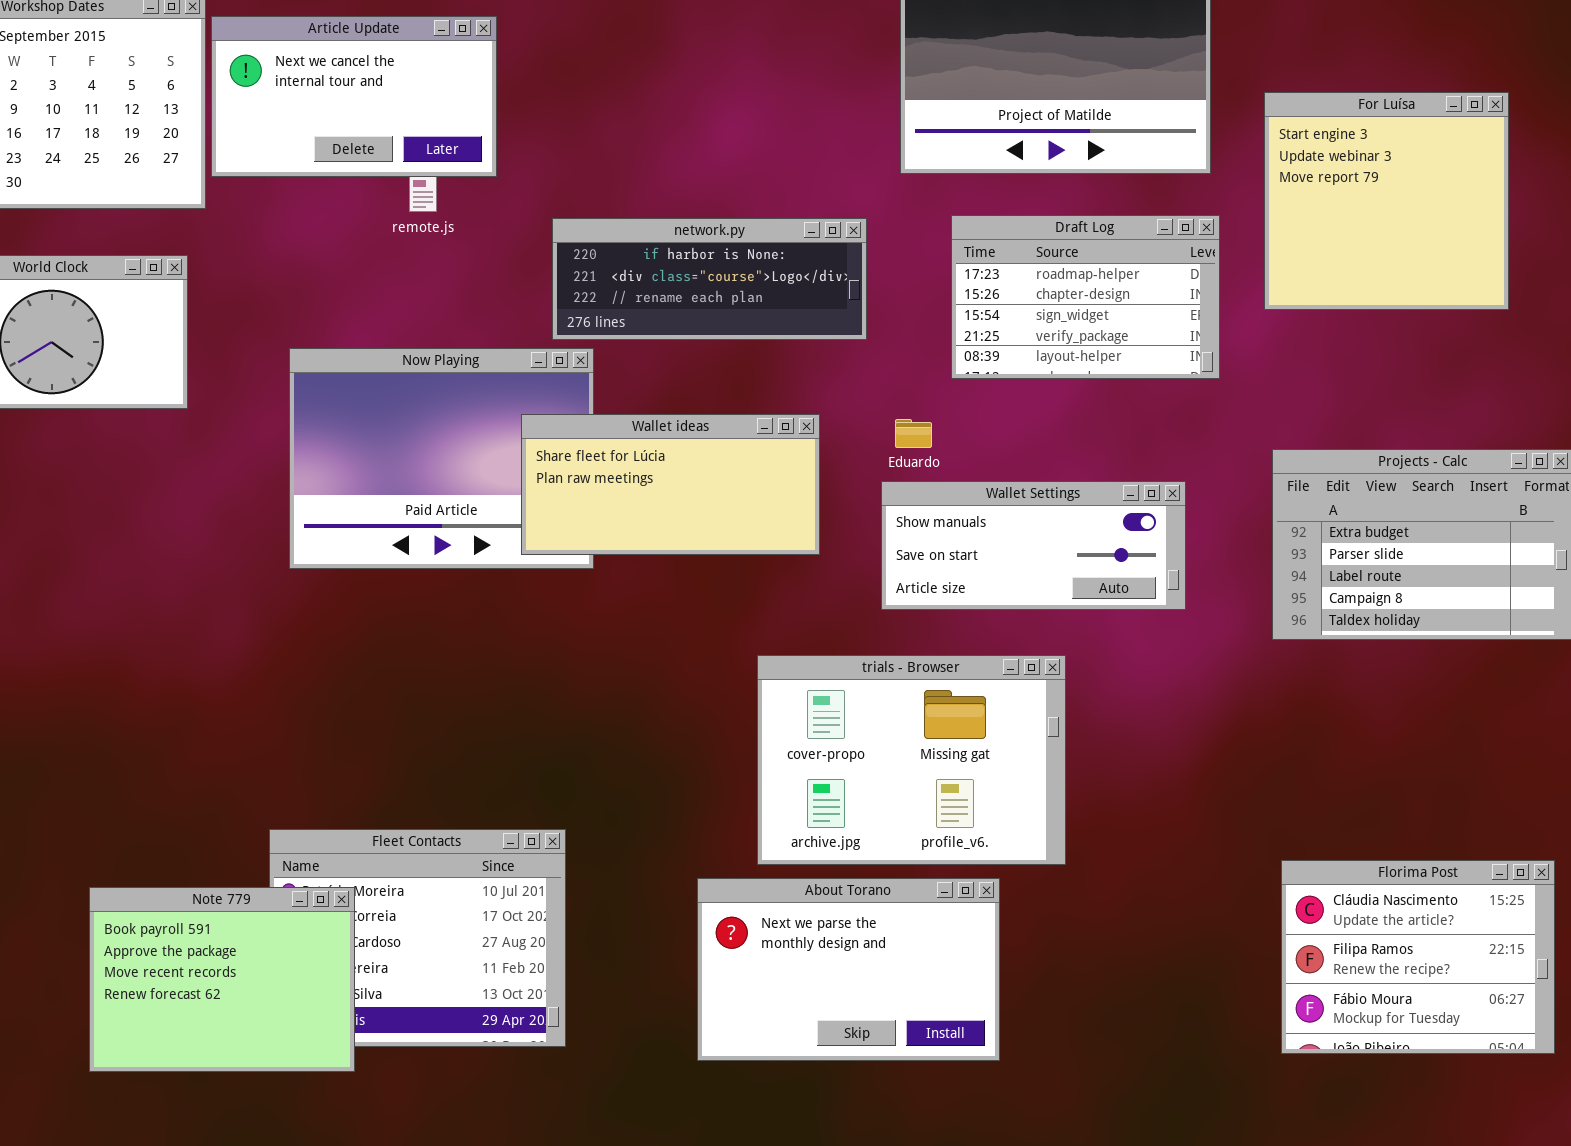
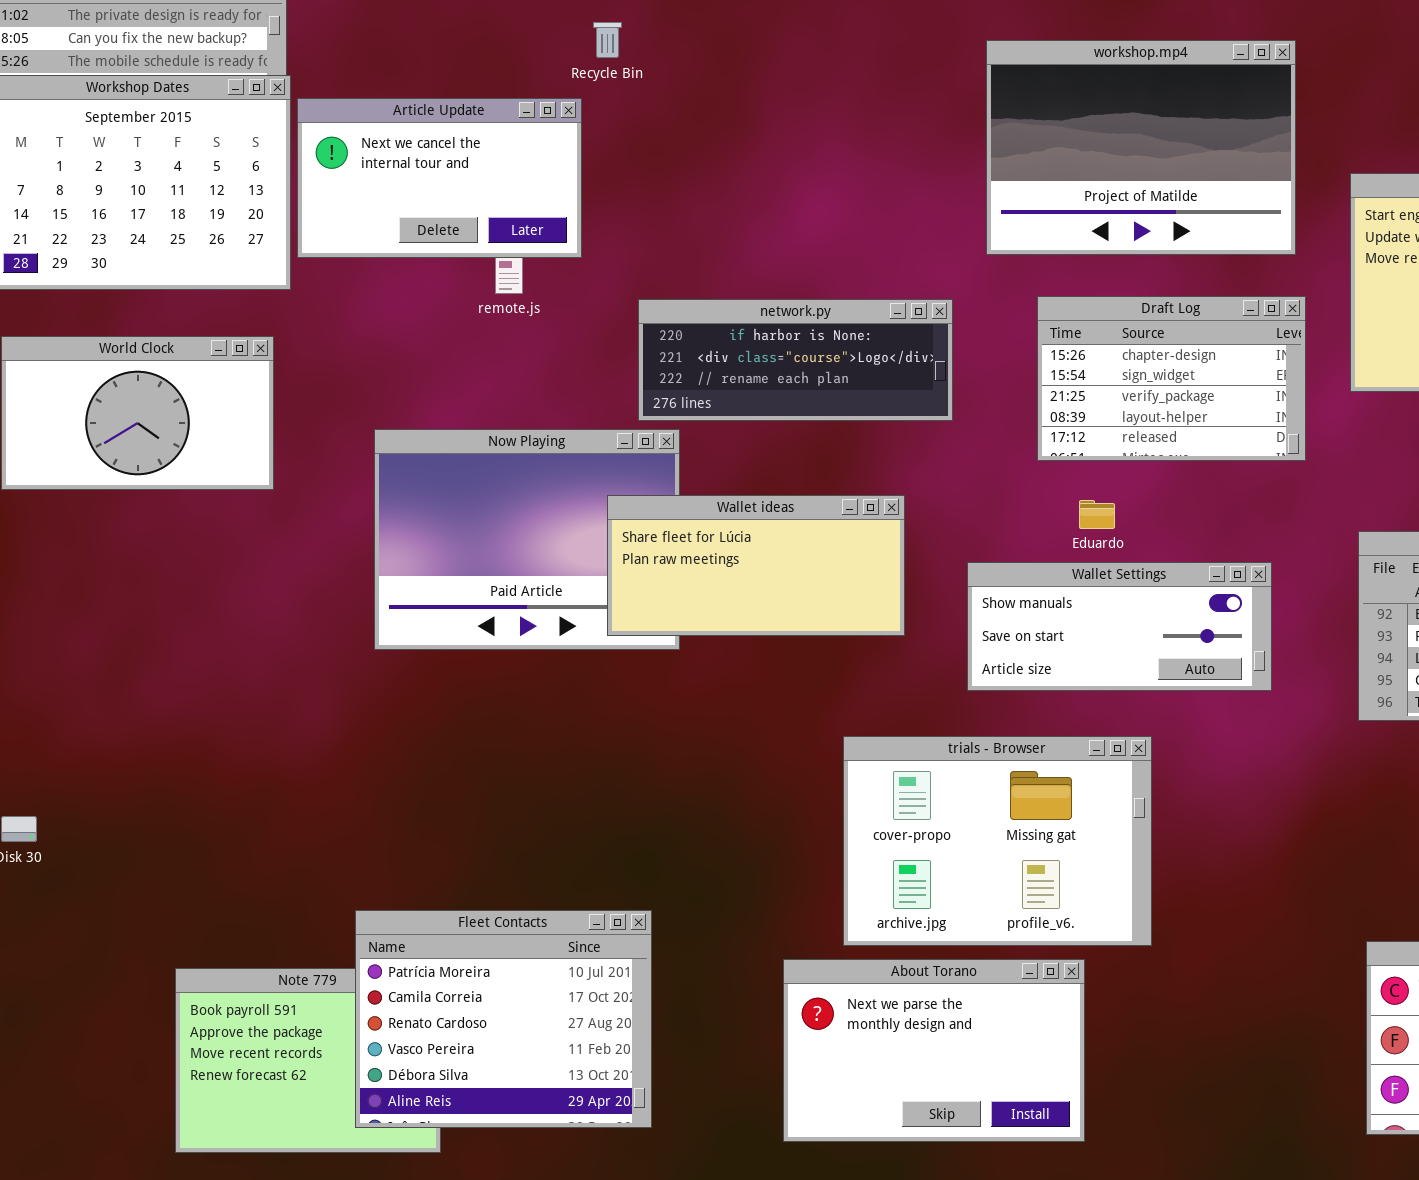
Draft Log: [951,215,1220,379] -> [1037,296,1306,461], scrolled down 1 row
Eduardo: [895,419,932,448] -> [1079,500,1115,529], moved
Fleet Contacts: [269,829,566,1047] -> [355,910,652,1128], raised

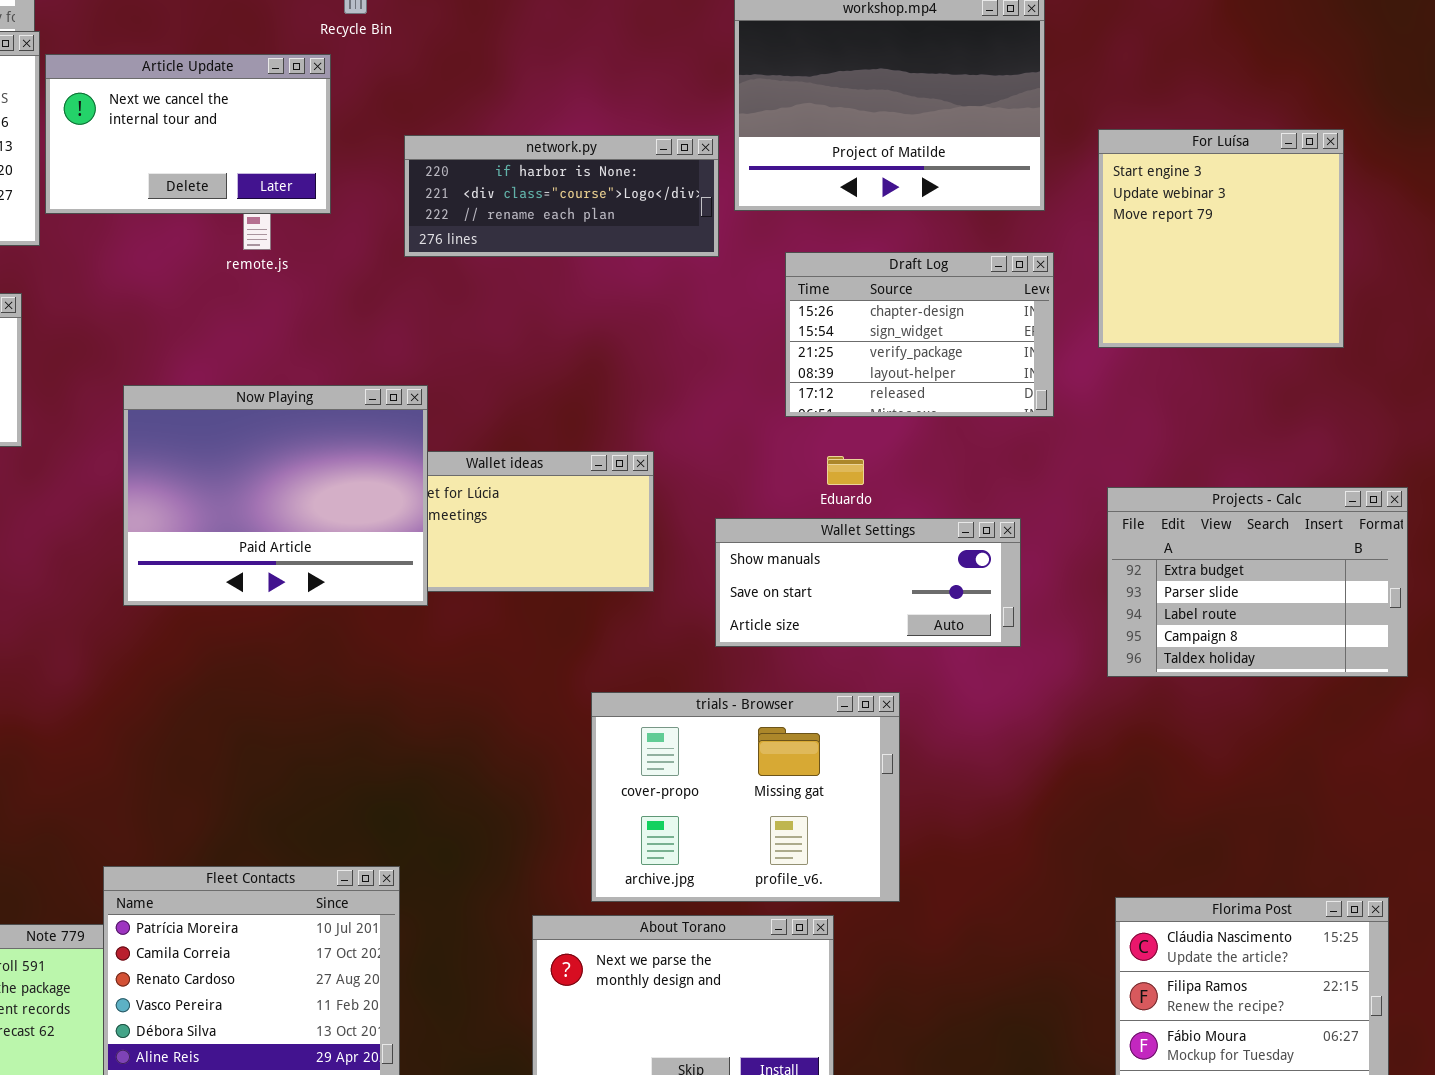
network.py: [638,299,953,421] -> [404,135,719,257], moved
Now Playing: [374,429,680,650] -> [123,385,428,606], raised

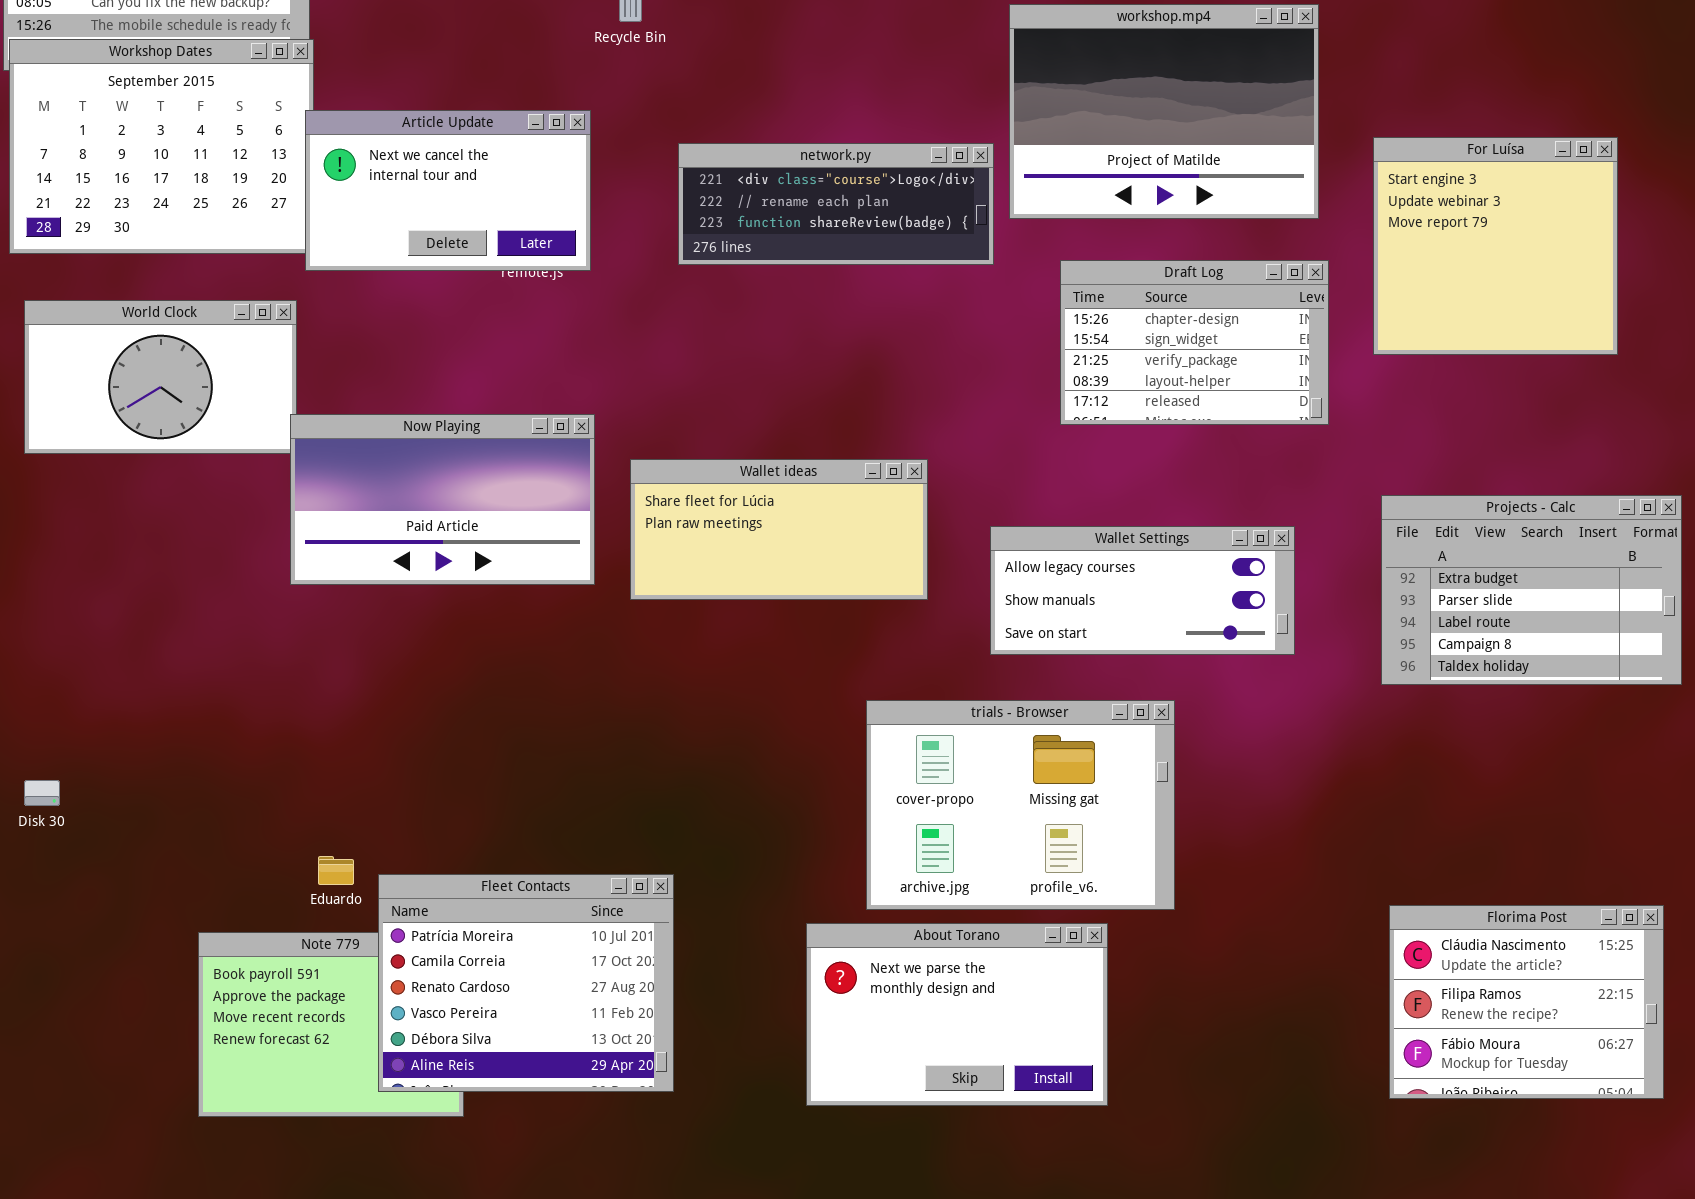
Article Update: [45,54,331,214] -> [305,110,591,271], moved
network.py: [404,135,719,257] -> [678,143,994,265], scrolled down 1 row
Now Playing: [123,385,428,606] -> [290,414,595,585], moved, resized
Eduardo: [827,456,864,485] -> [318,856,354,885], moved
Wallet Settings: [715,518,1021,647] -> [990,526,1295,655], scrolled up 1 row

